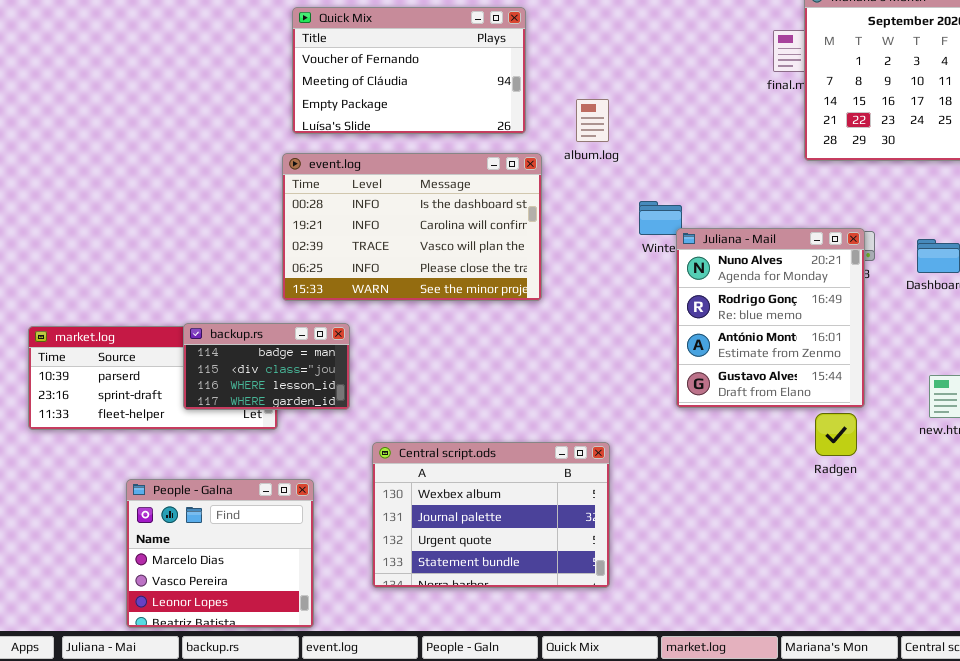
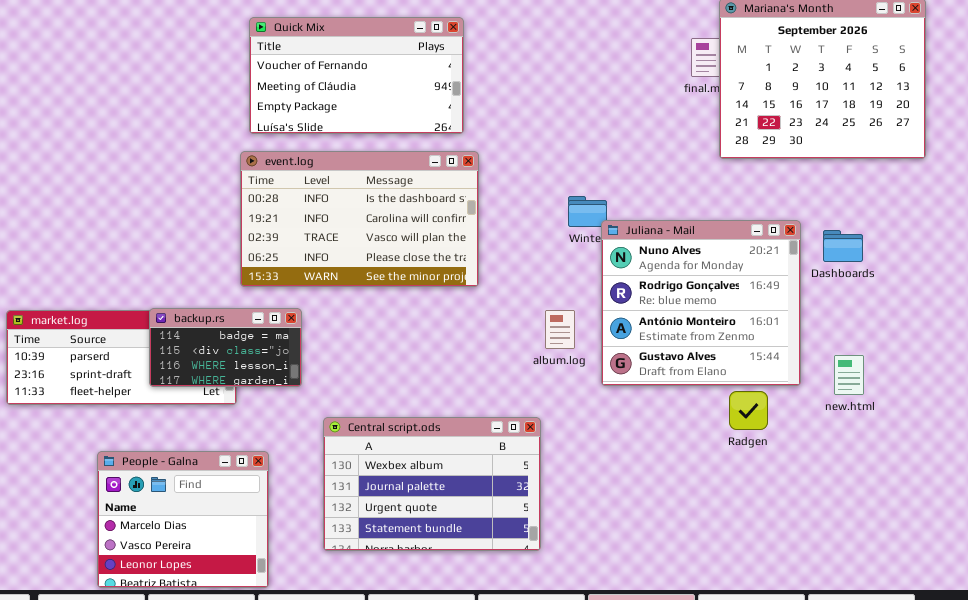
album.log: [576,99,609,142] -> [545,310,575,349], moved
Juliana - Mail: [676,228,865,408] -> [601,220,801,386], resized

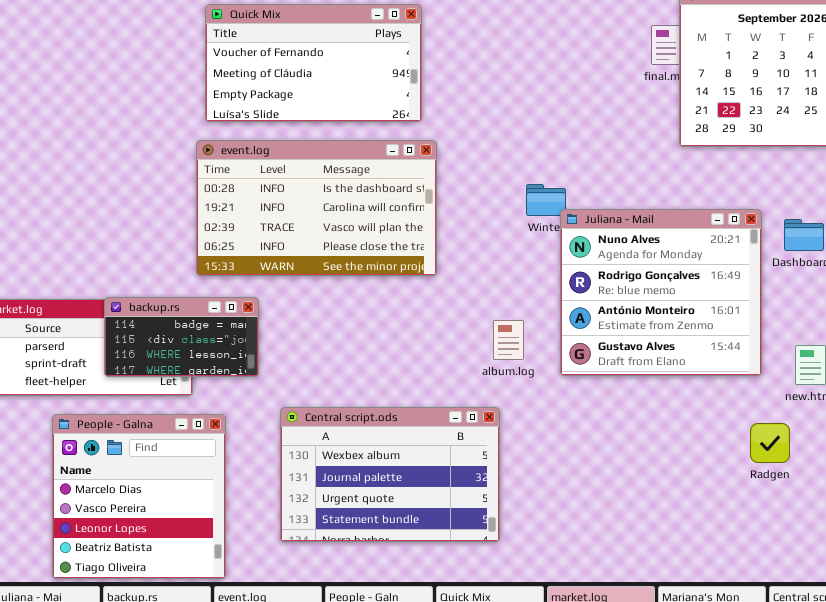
album.log: [545,310,575,349] -> [493,320,524,360], moved
Radgen: [729,391,768,430] -> [750,423,790,463], moved
People - Galna: [97,451,269,588] -> [52,414,226,579], resized

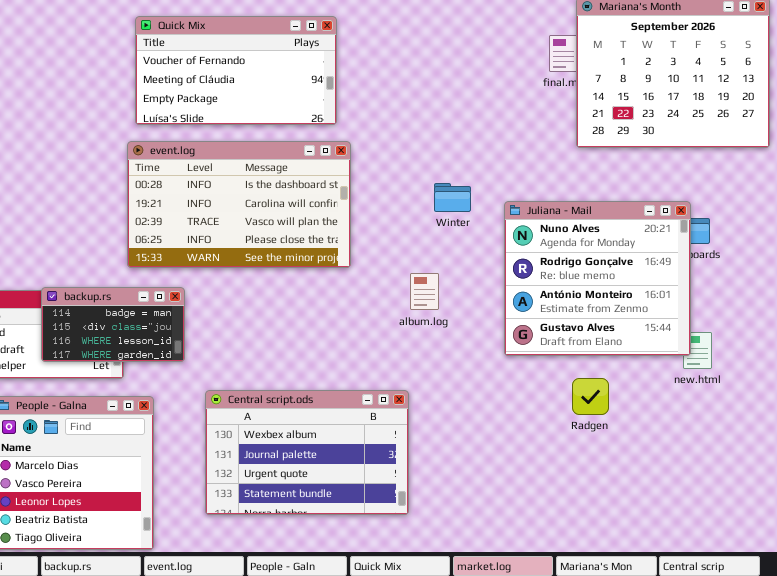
Juliana - Mail: [560,209,762,376] -> [504,201,691,356], moved
album.log: [493,320,524,360] -> [410,273,439,310], moved
Radgen: [750,423,790,463] -> [572,378,609,415], moved

